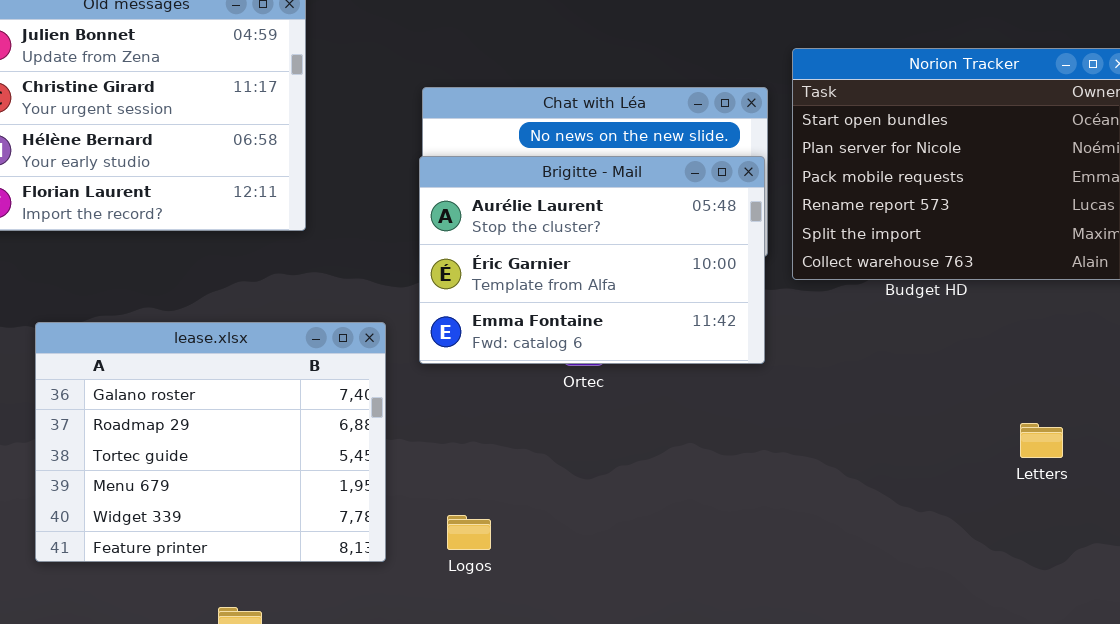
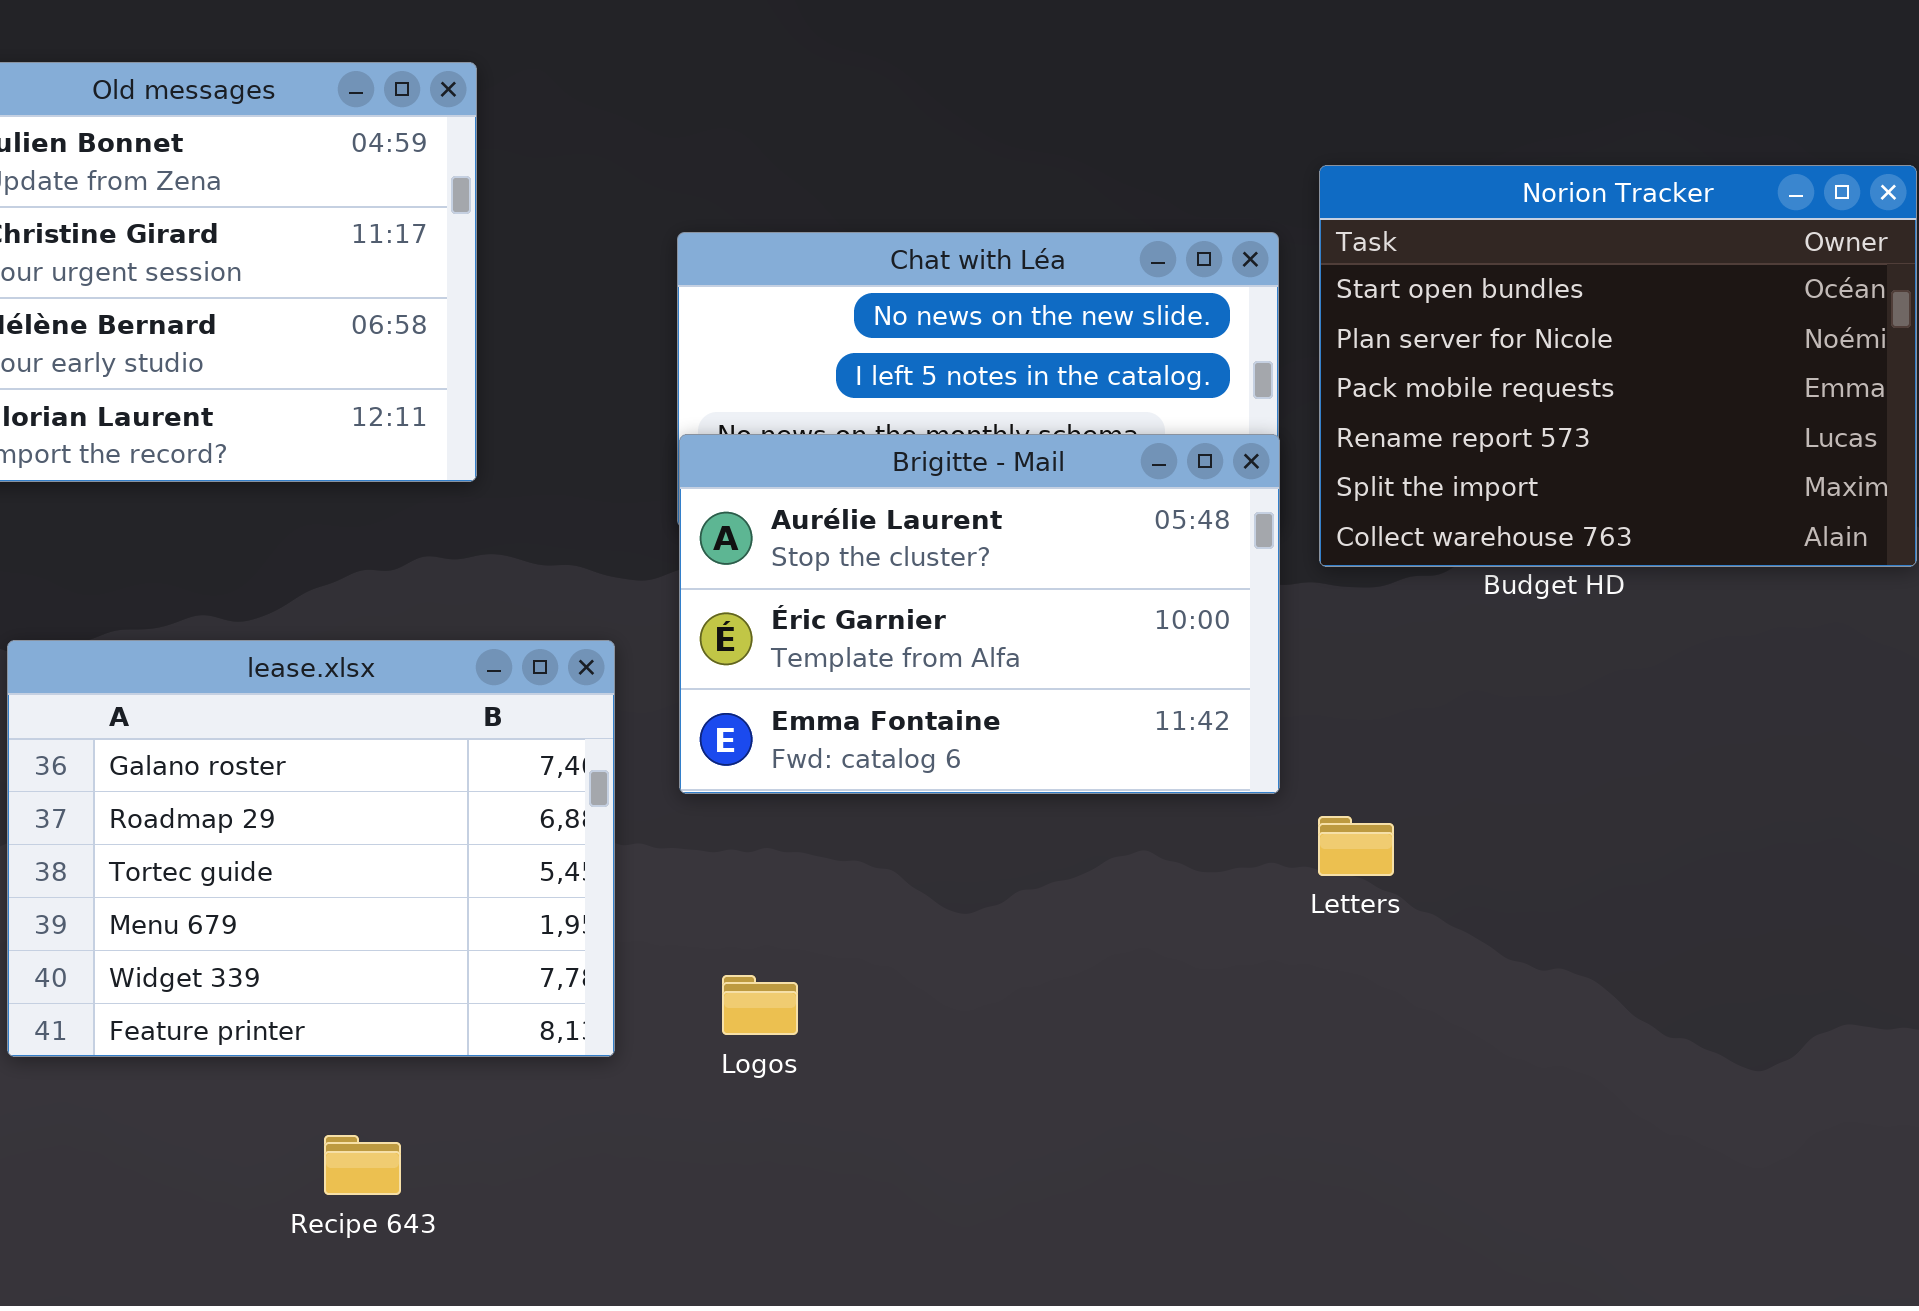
Brigitte - Mail: [419,156,765,364] -> [679,434,1280,794], moved
Letters: [1020,423,1063,458] -> [1318,816,1394,876], moved

